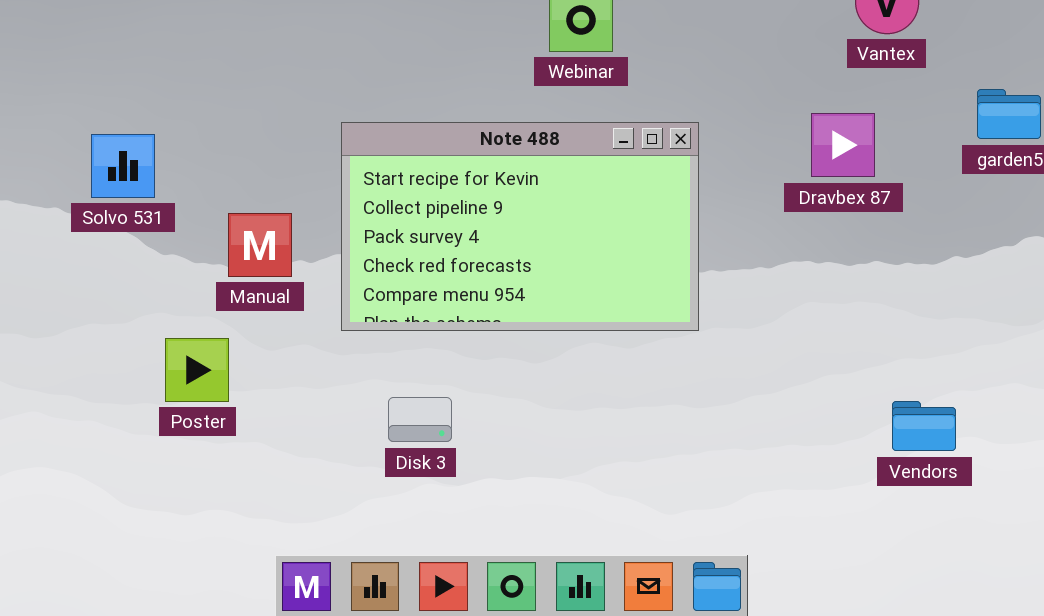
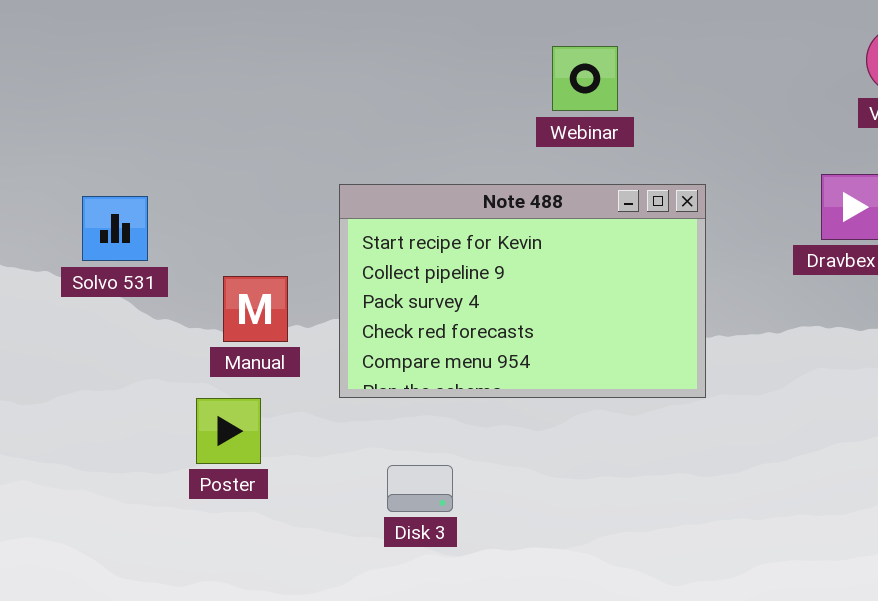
Poster: [165,338,229,402] -> [196,398,261,464], moved

